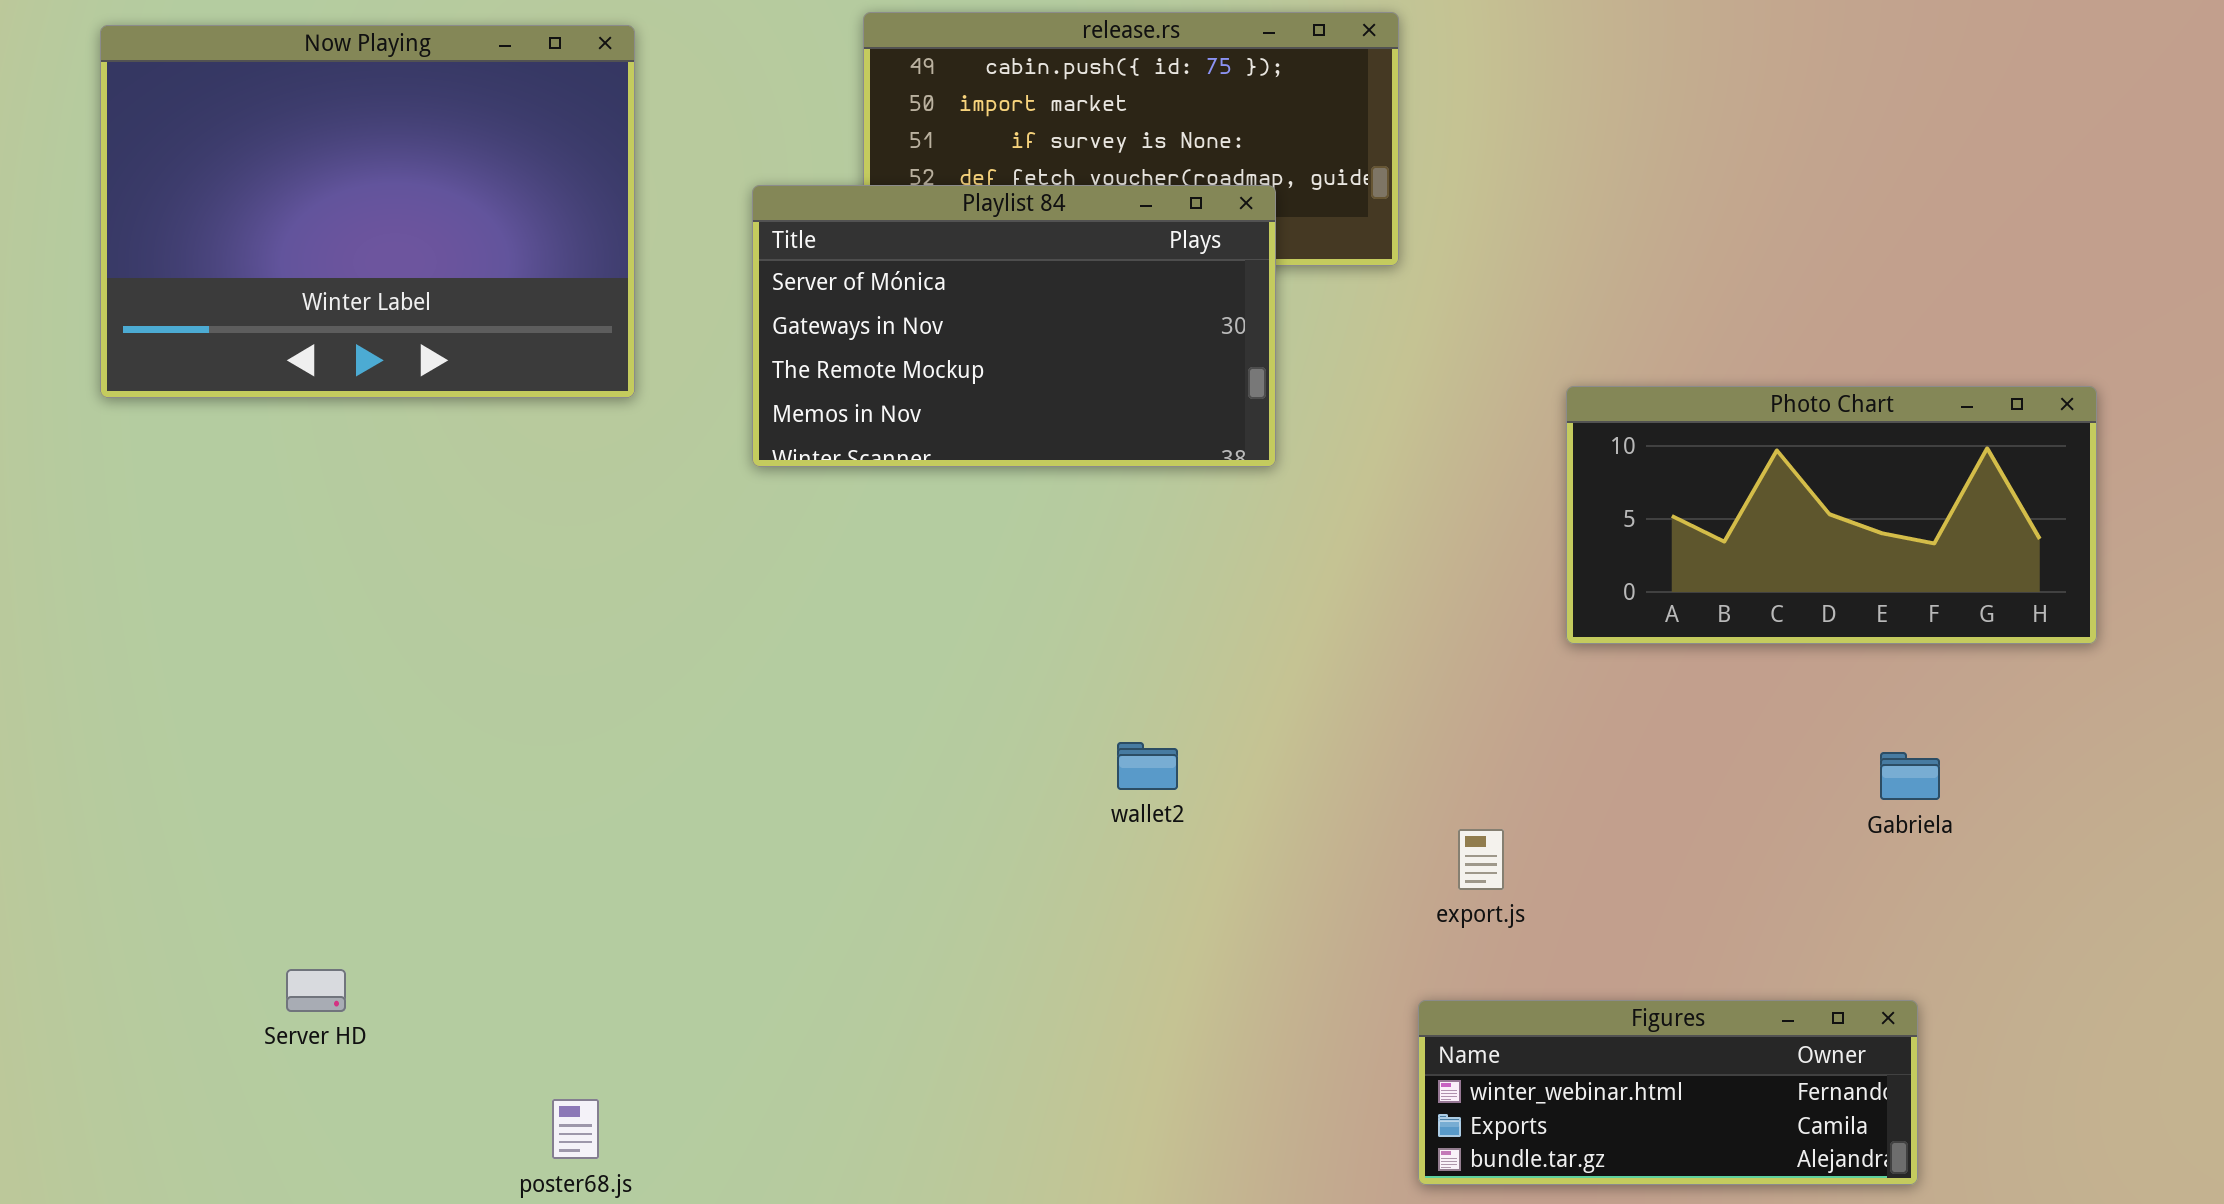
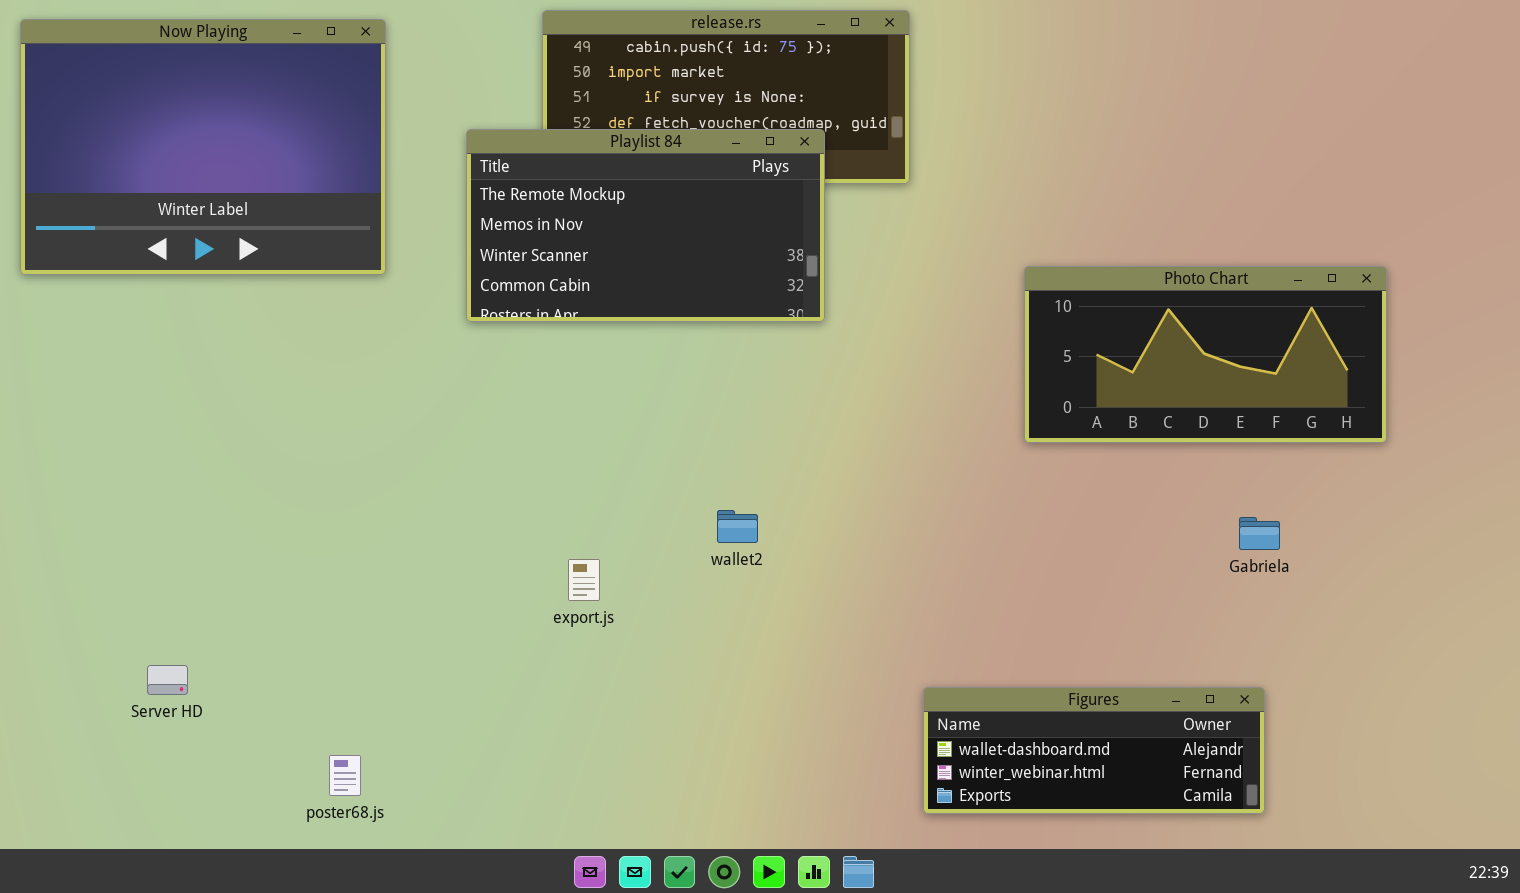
Playlist 84: [752,185,1276,467] -> [466,129,825,322], scrolled down 2 rows
export.js: [1458,829,1504,890] -> [568,559,600,601], moved
Figures: [1418,1000,1918,1185] -> [923,687,1265,814], scrolled up 1 row

